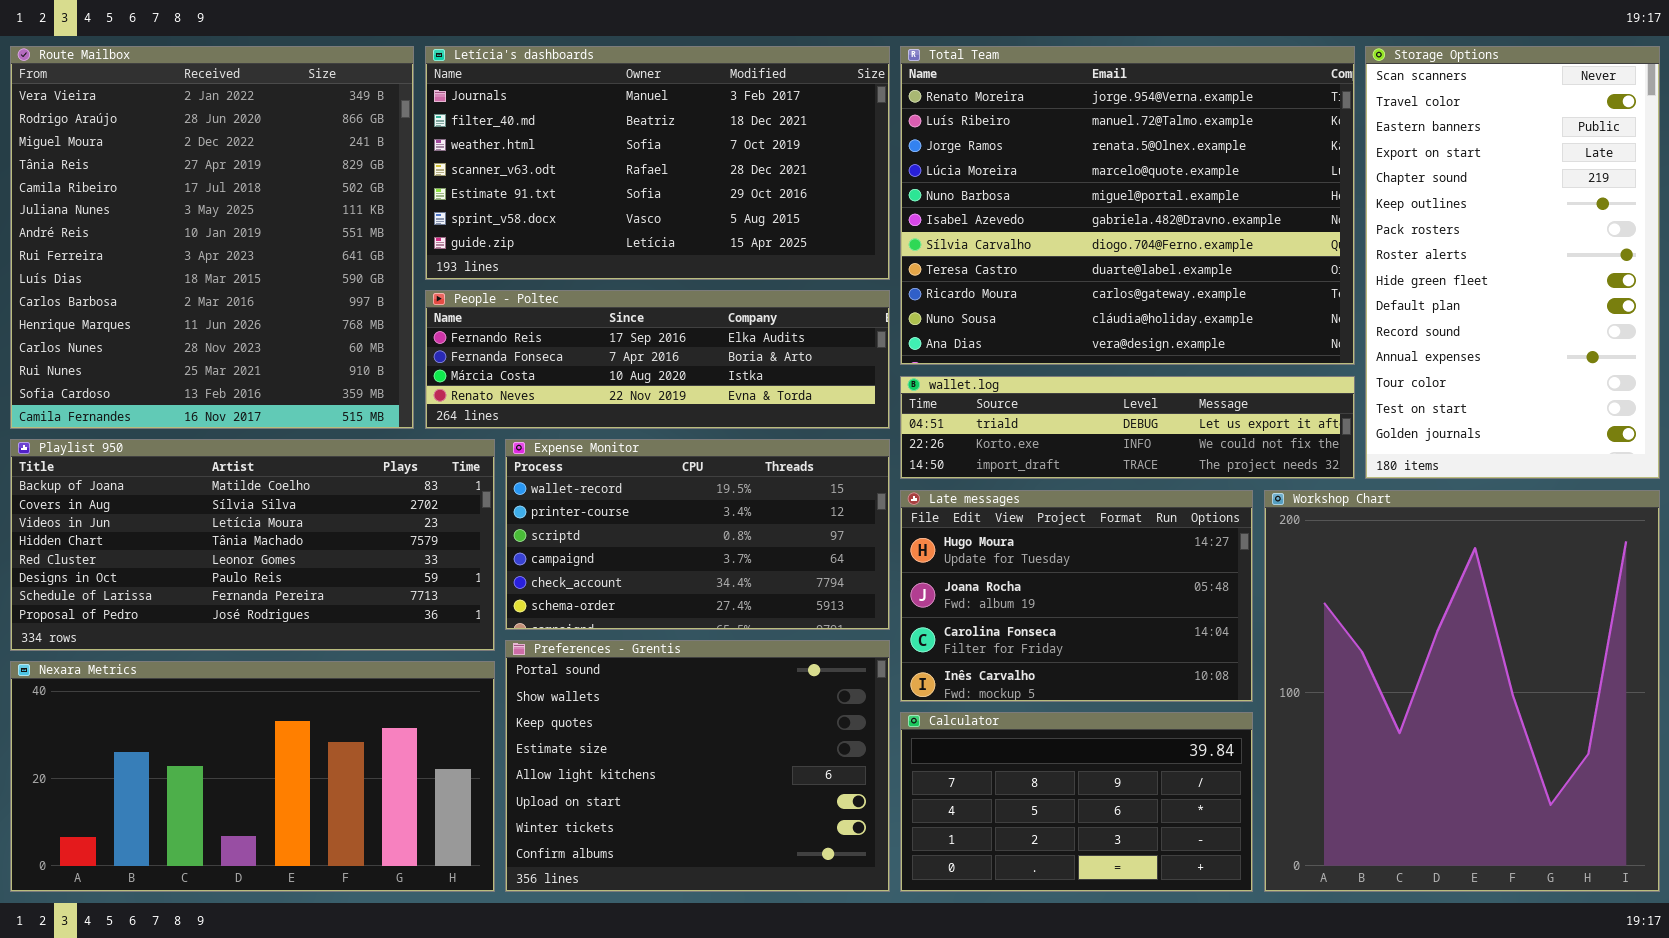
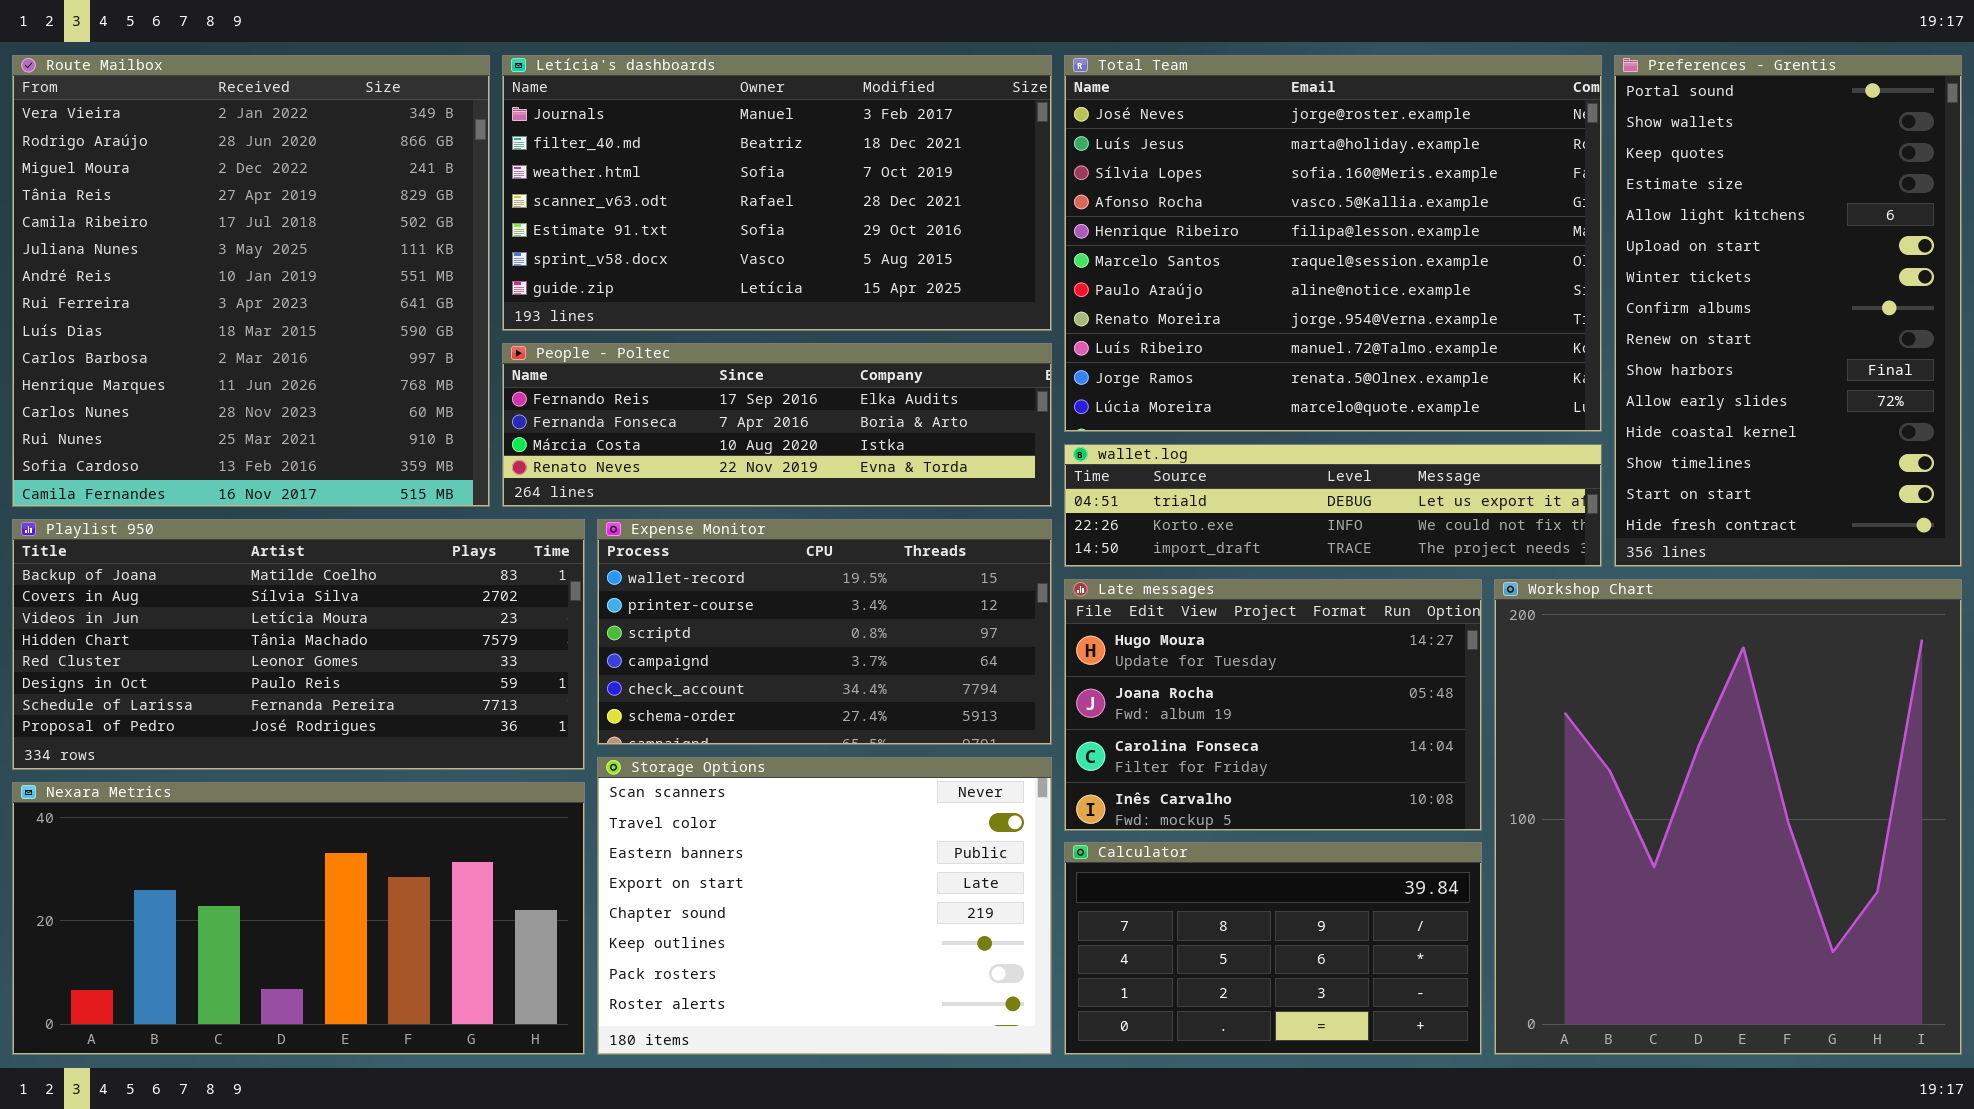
Total Team: [900,46,1355,365] -> [1064,55,1602,432], scrolled up 7 rows
Storage Options: [1365,46,1660,479] -> [597,757,1052,1055], moved, resized
Preferences - Grentis: [505,640,890,892] -> [1614,55,1962,567], moved, resized

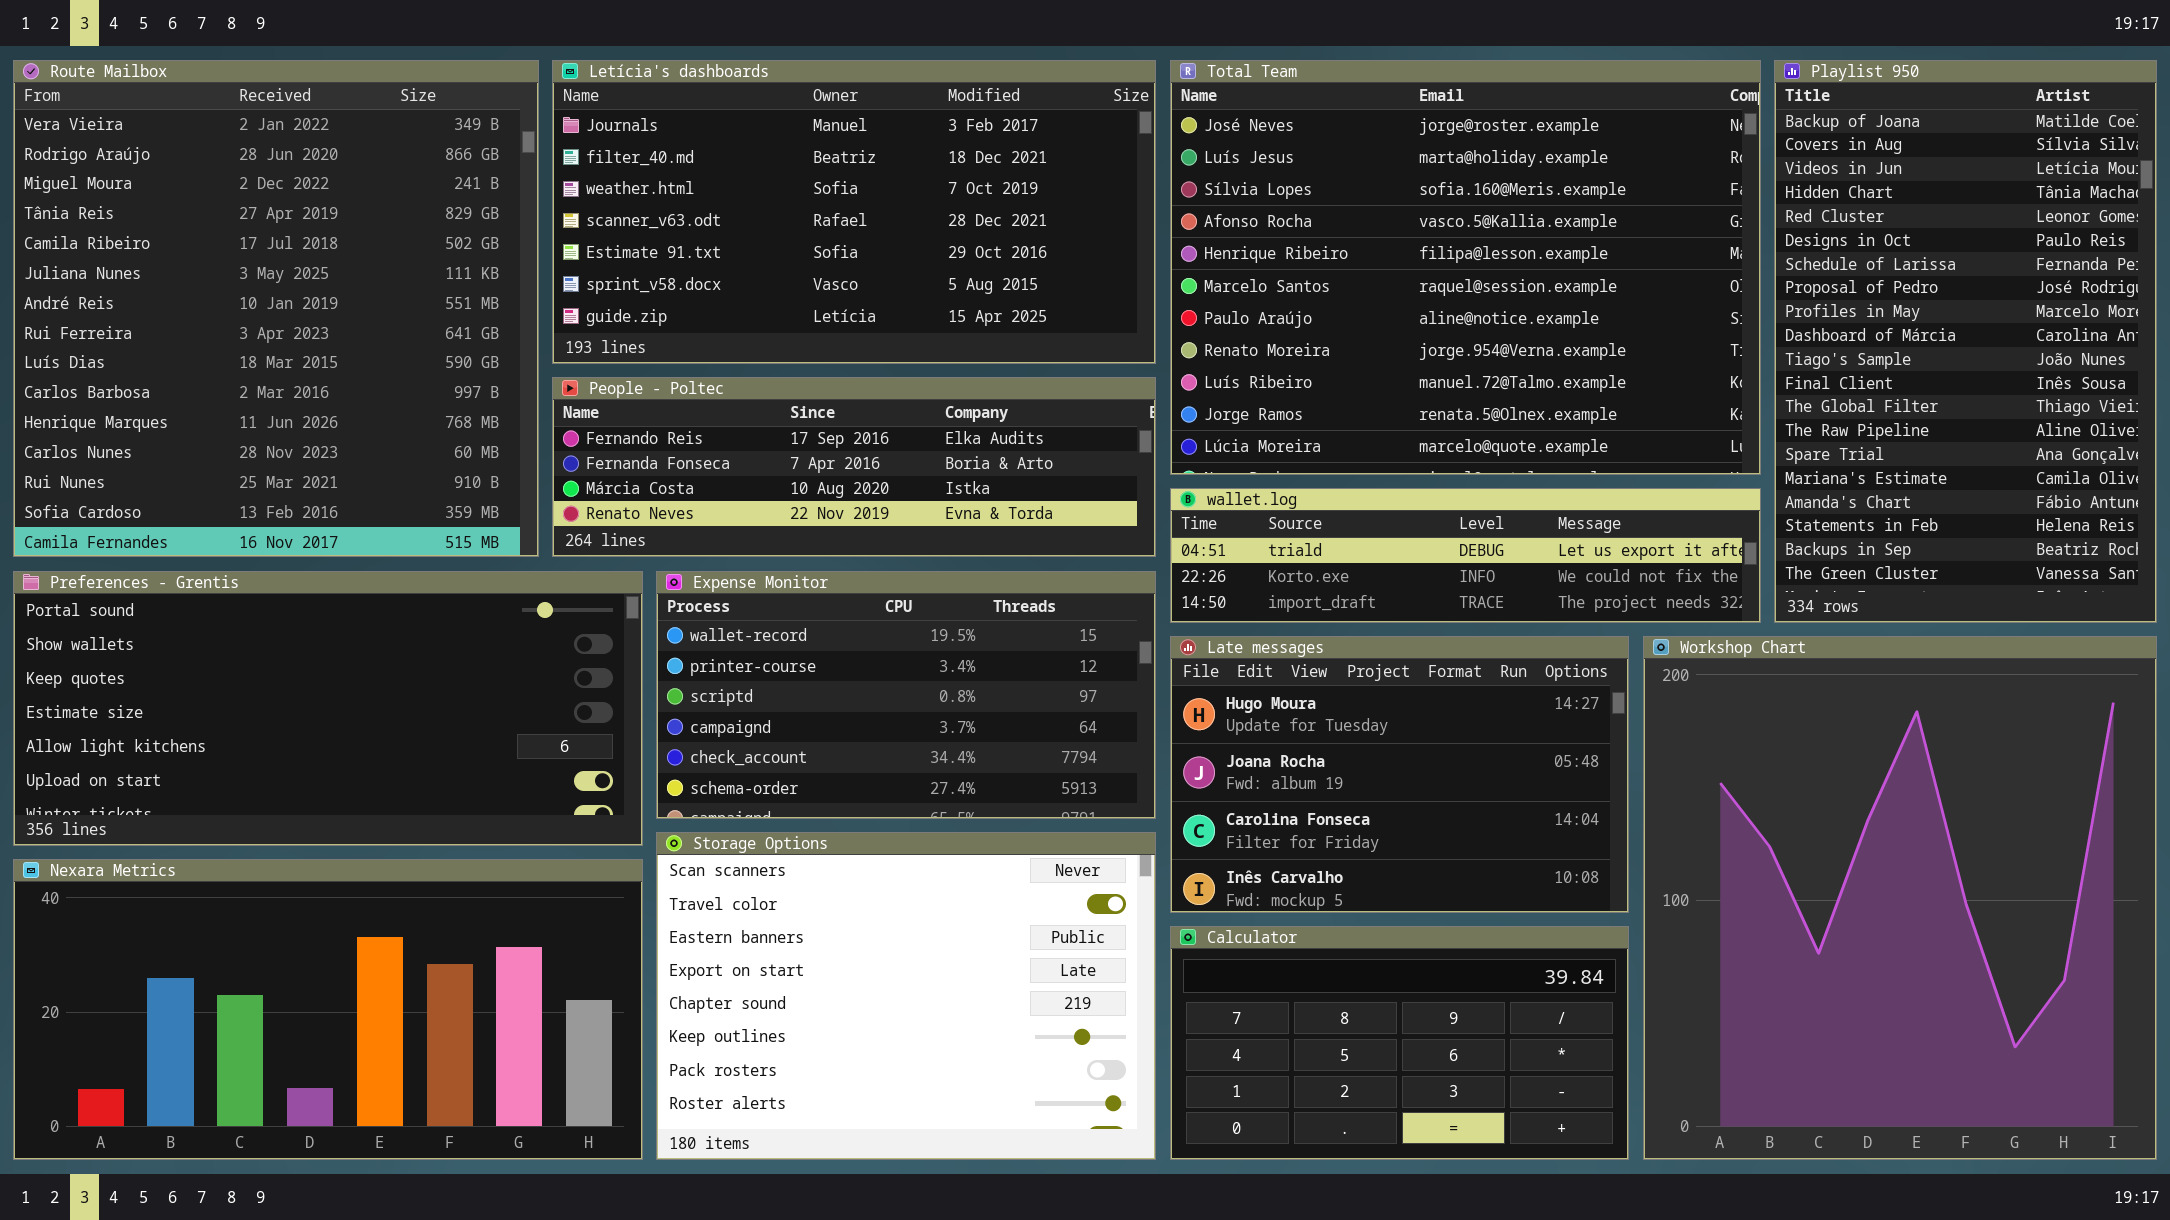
Preferences - Grentis: [1614,55,1962,567] -> [13,571,643,846], moved, resized
Playlist 950: [12,519,585,770] -> [1774,60,2157,623], moved, resized

